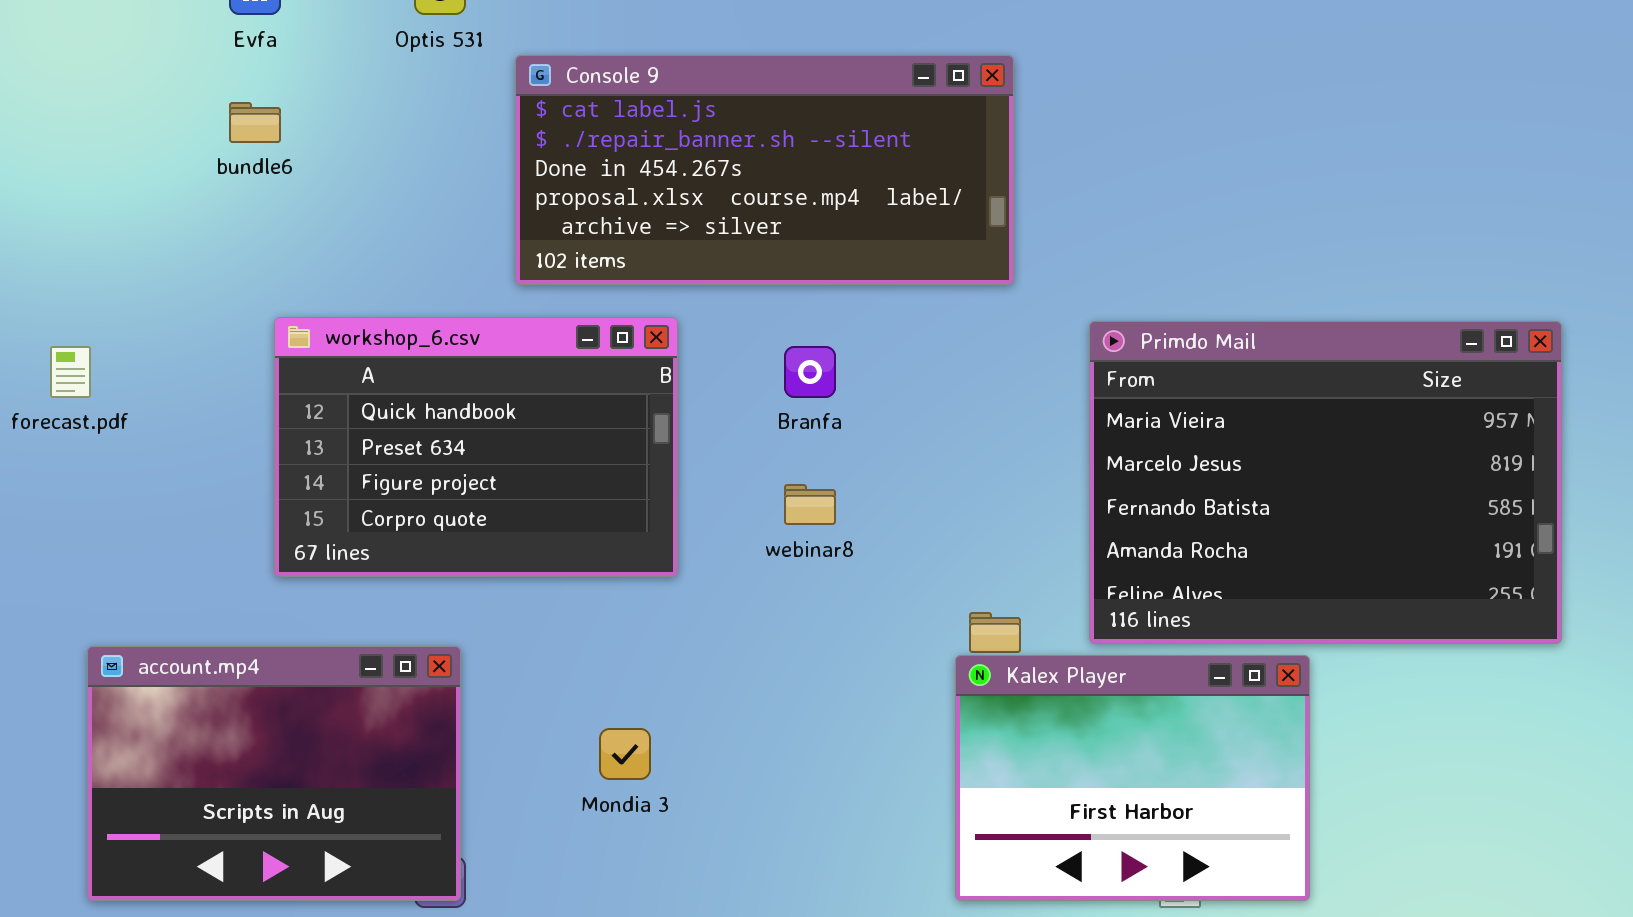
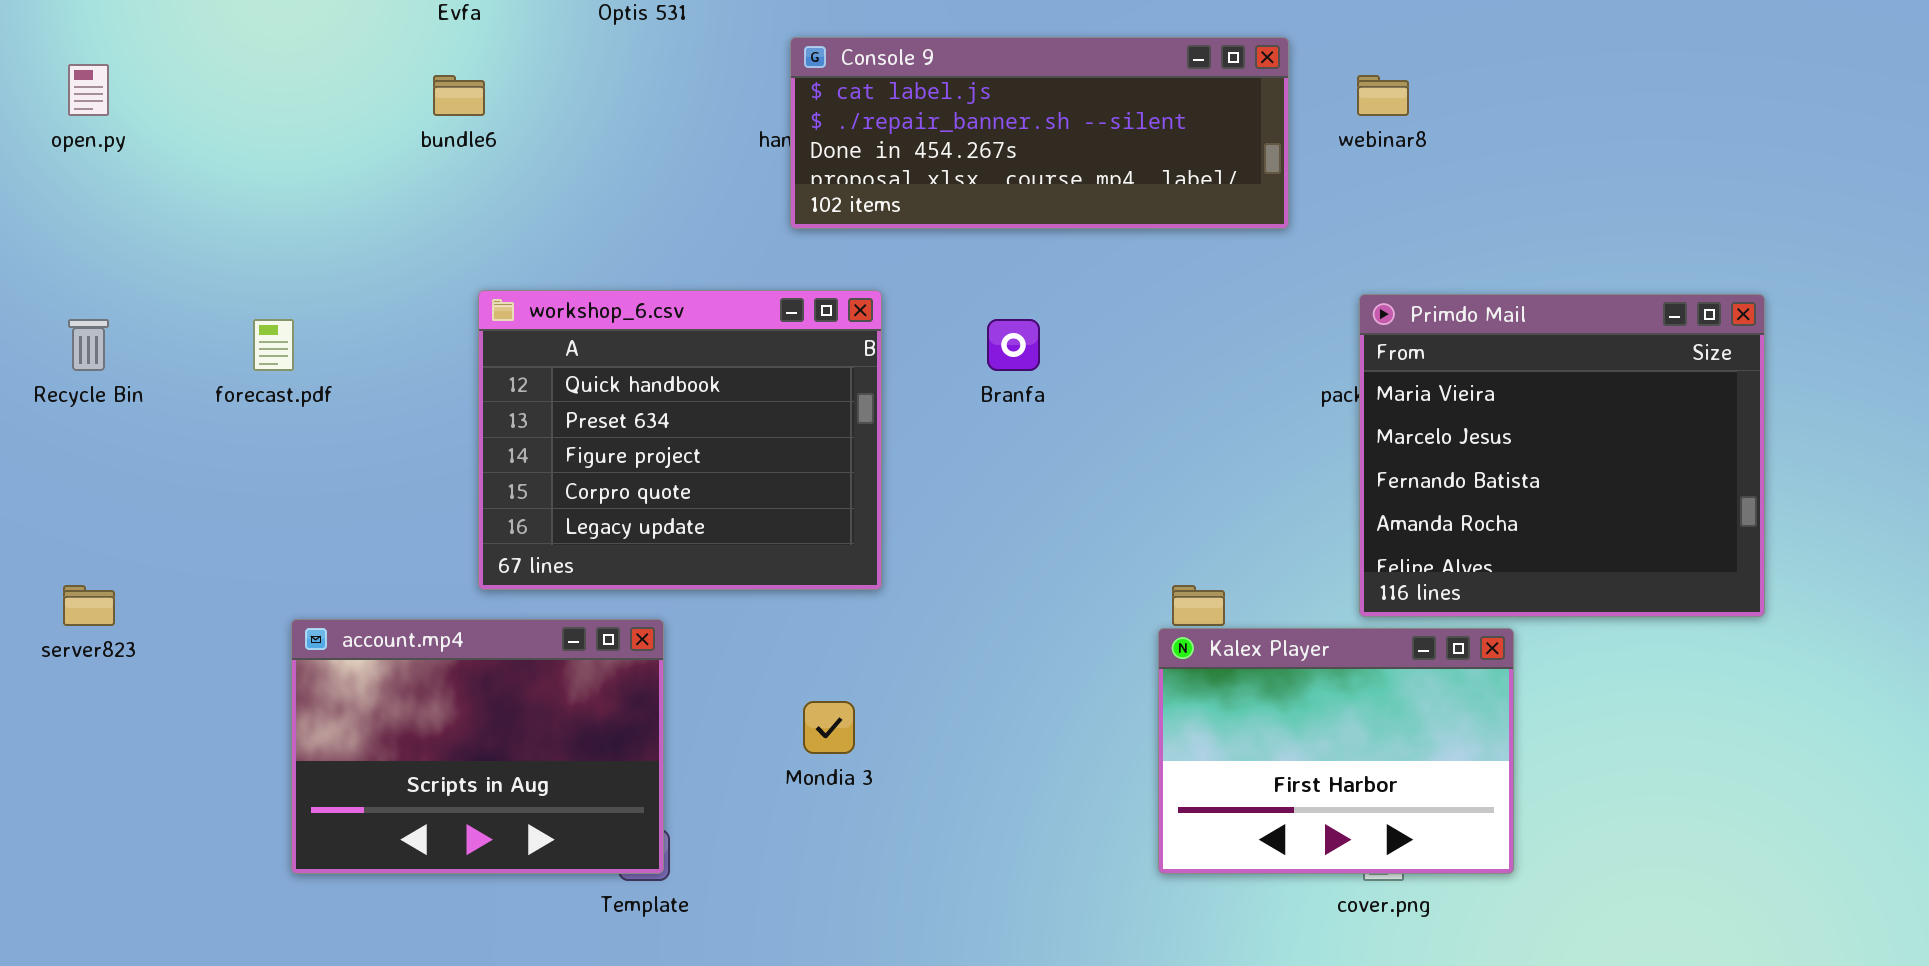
Console 9: [515,55,1014,285] -> [790,37,1289,229], moved, resized
workshop_6.csv: [274,317,678,577] -> [478,290,882,590], resized
Primdo Mail: [1089,321,1562,644] -> [1359,294,1765,617], resized
webinar8: [784,484,836,525] -> [1357,75,1409,116], moved

